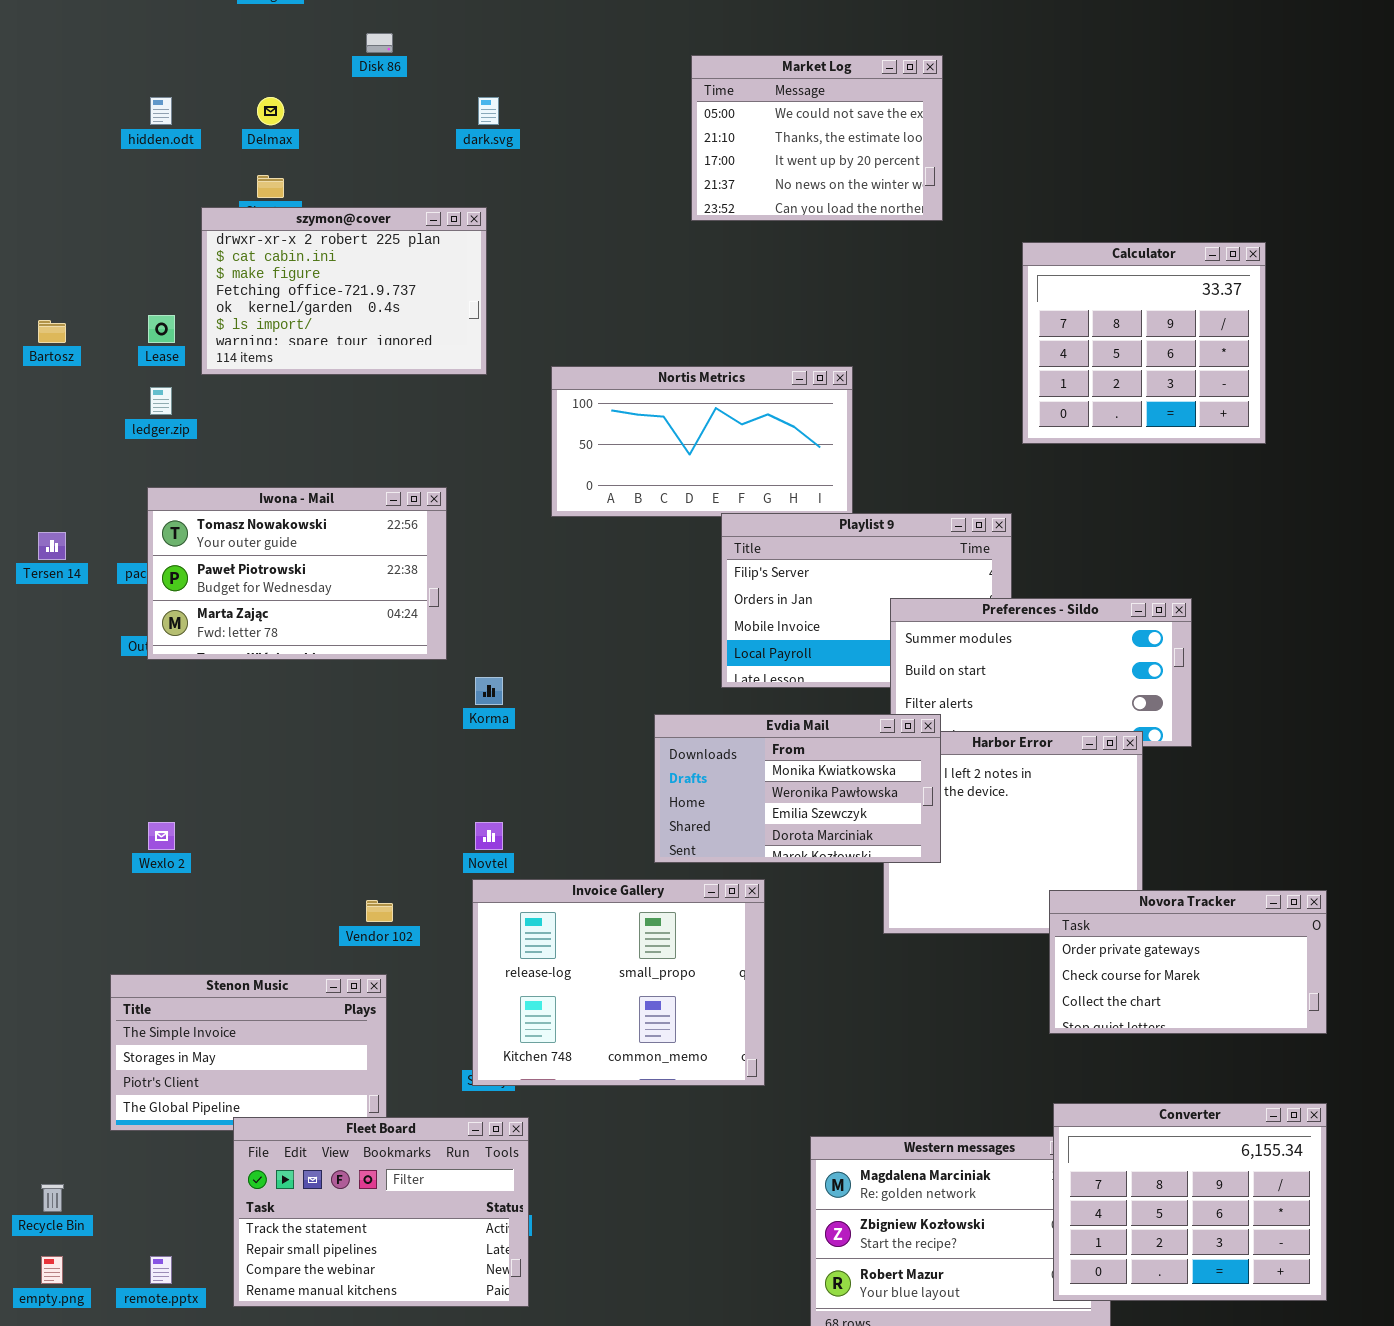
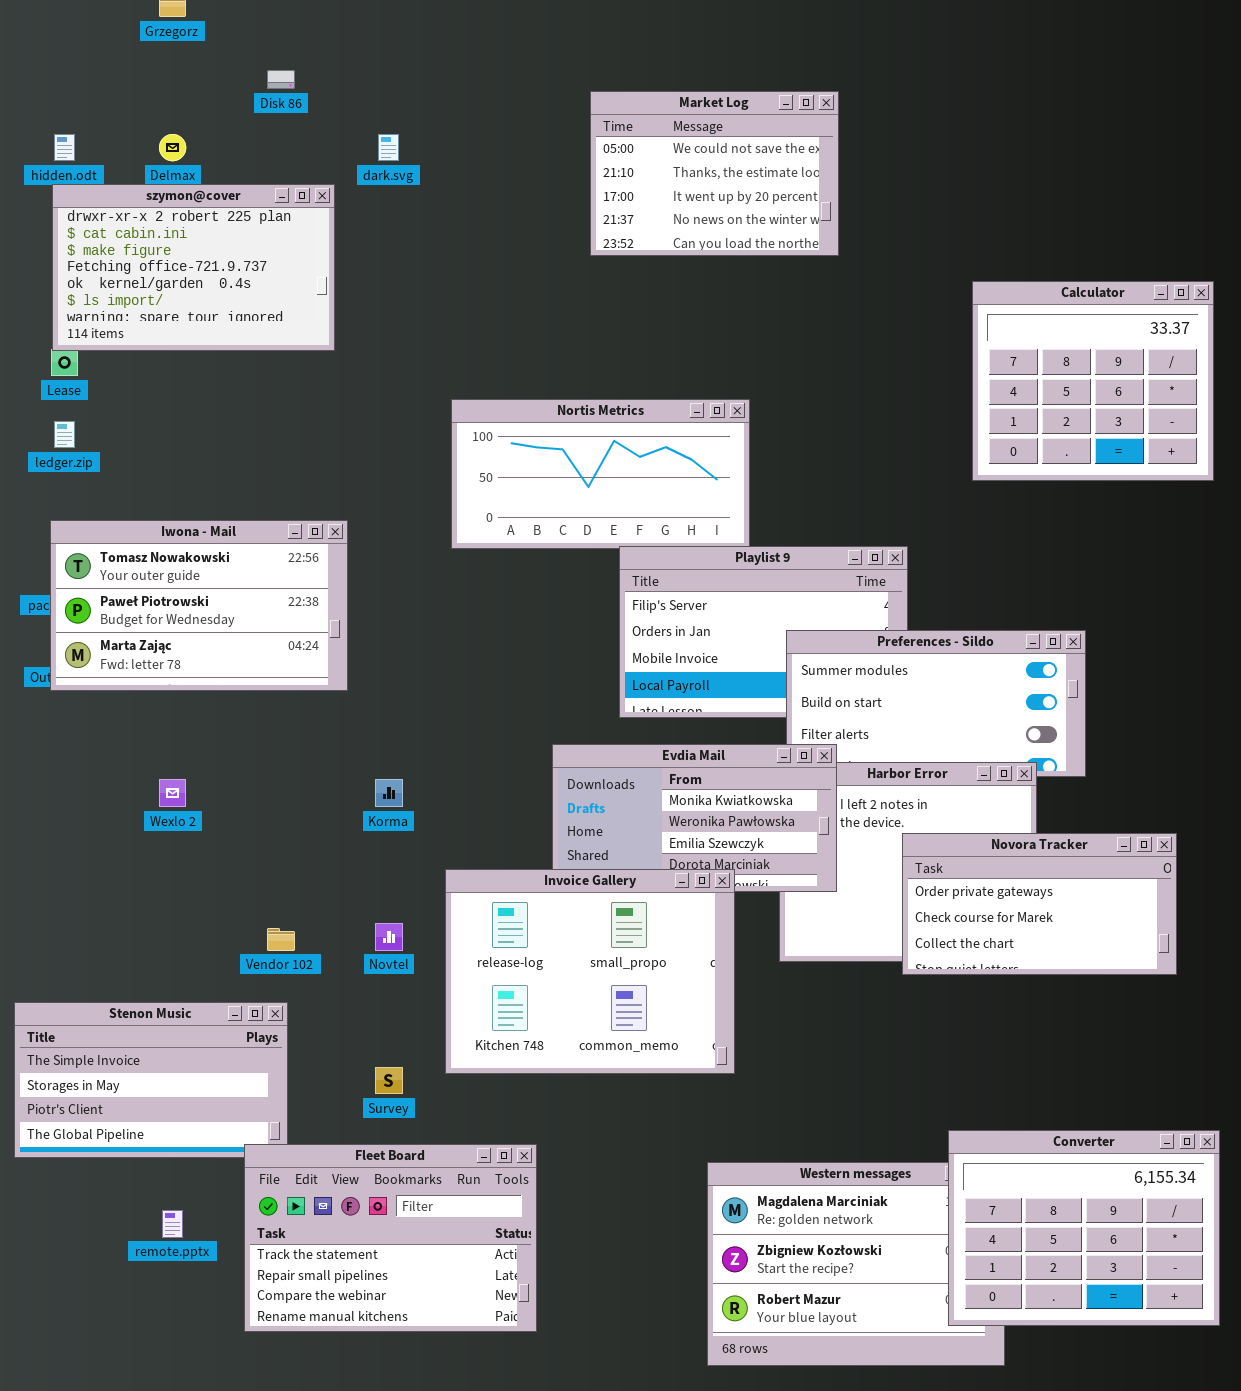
szymon@cover: [201,207,487,375] -> [52,184,335,351], moved
Calculator: [1022,242,1266,444] -> [972,281,1214,481], moved
Korma: [475,677,503,705] -> [375,779,403,807], moved
Wexlo 2: [148,822,175,850] -> [159,779,186,807], moved
Novtel: [475,822,503,850] -> [375,923,403,951], moved
Invoice Gallery: [472,879,765,1086] -> [445,869,735,1074], moved
Novora Tracker: [1049,890,1327,1034] -> [902,833,1177,975], moved
Fleet Board: [233,1117,529,1307] -> [244,1144,537,1332], moved
remote.pptx: [150,1256,172,1284] -> [162,1210,183,1238], moved

